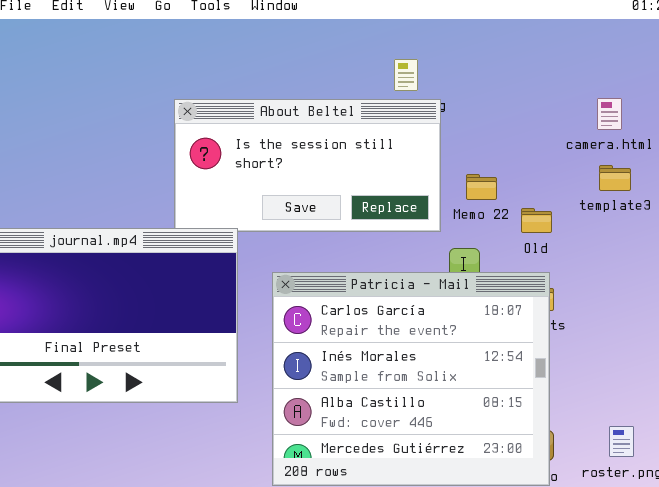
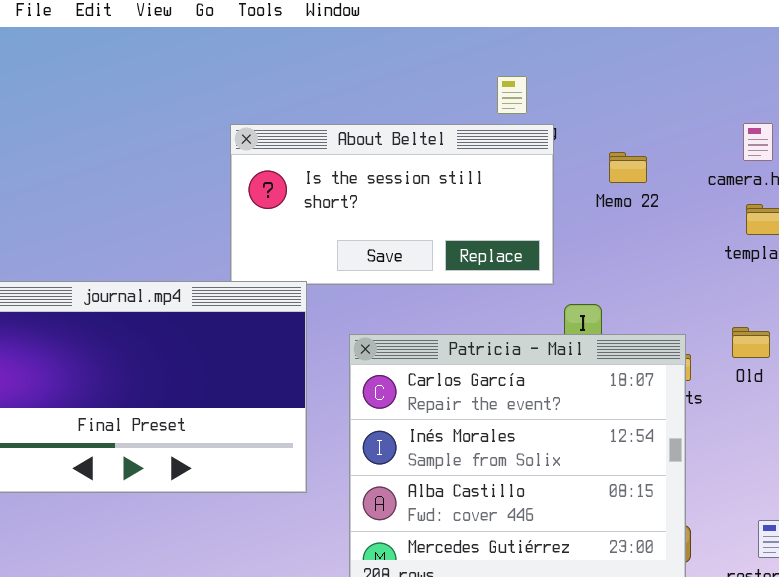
Memo 22: [466,174,497,200] -> [609,152,647,183], moved
Old: [521,208,552,233] -> [732,327,770,358], moved

